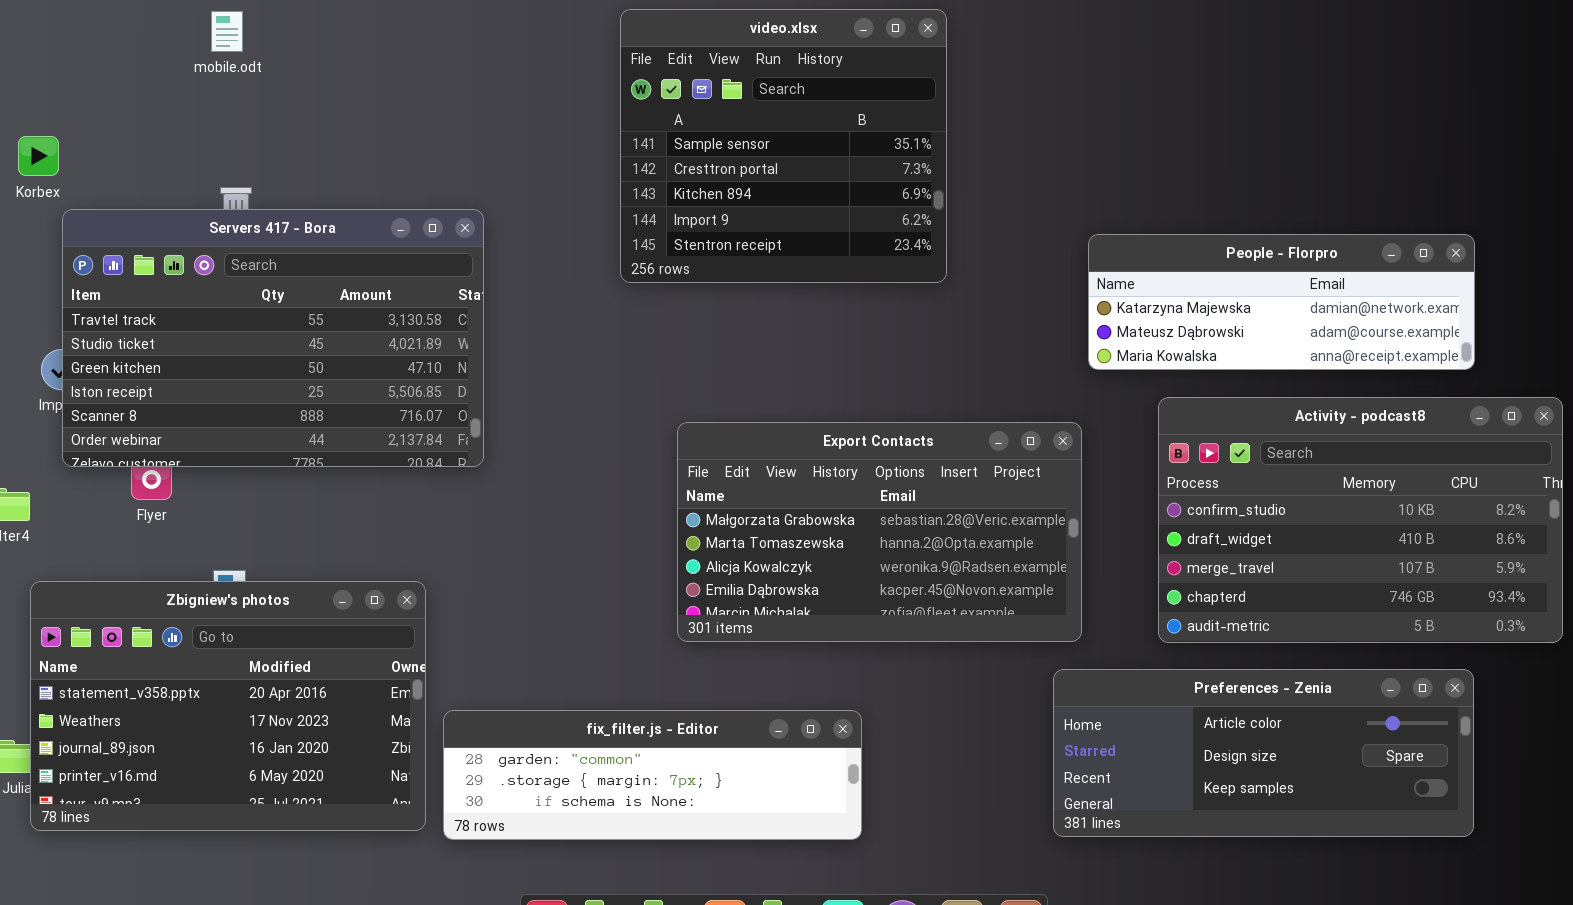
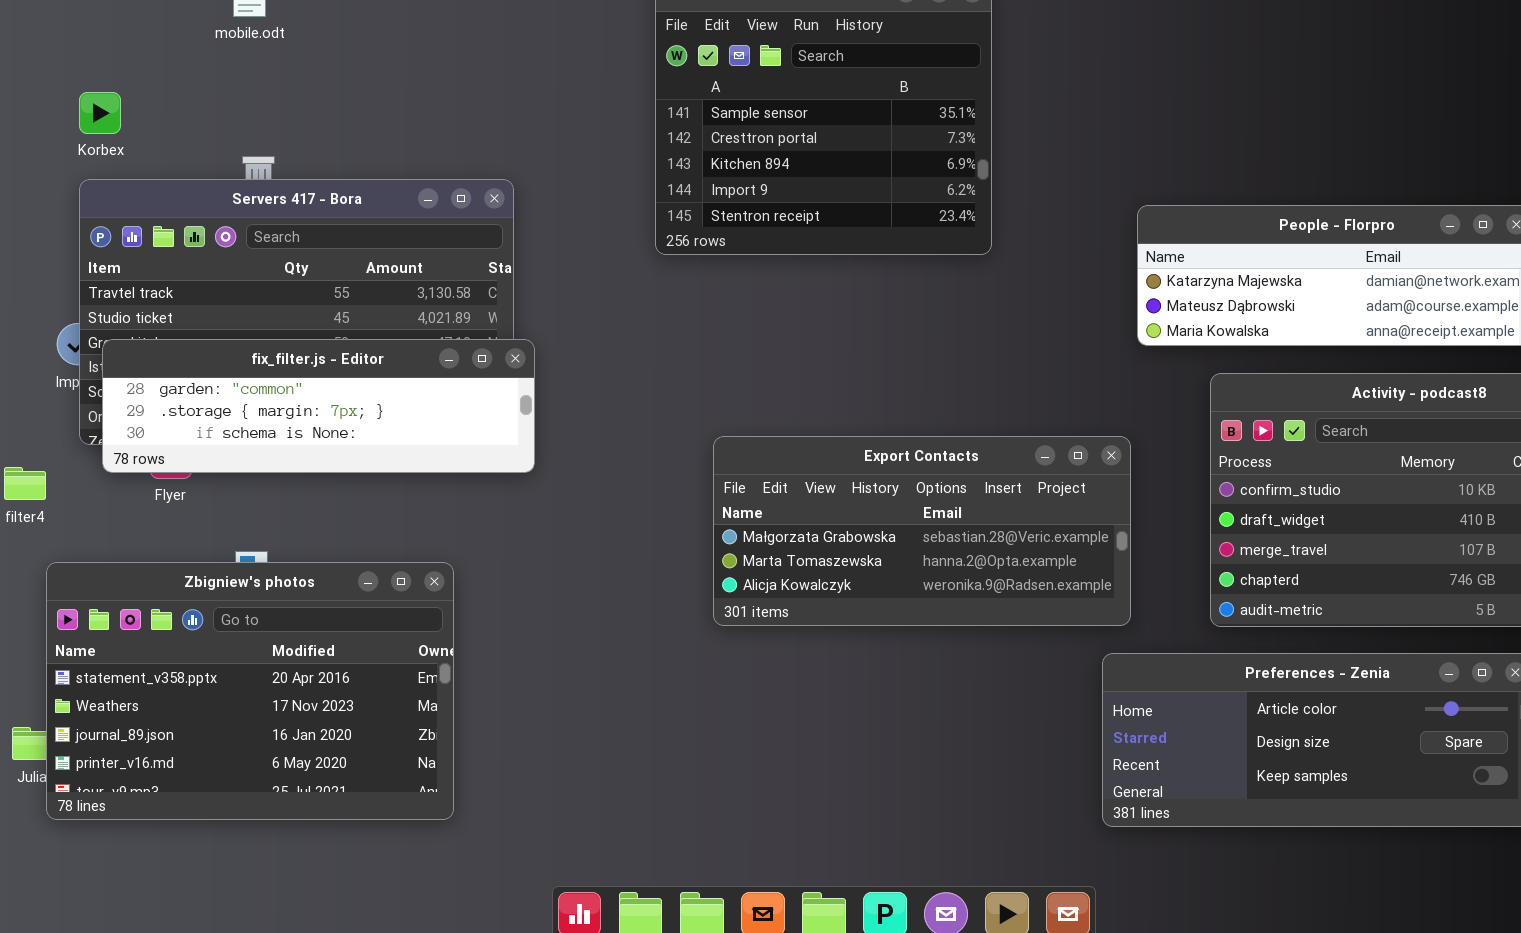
Korbex: [18,136,59,176] -> [79,92,121,134], moved
Export Contacts: [677,422,1082,642] -> [713,436,1131,626], resized
fix_filter.js - Editor: [443,710,862,840] -> [102,339,535,473], moved

